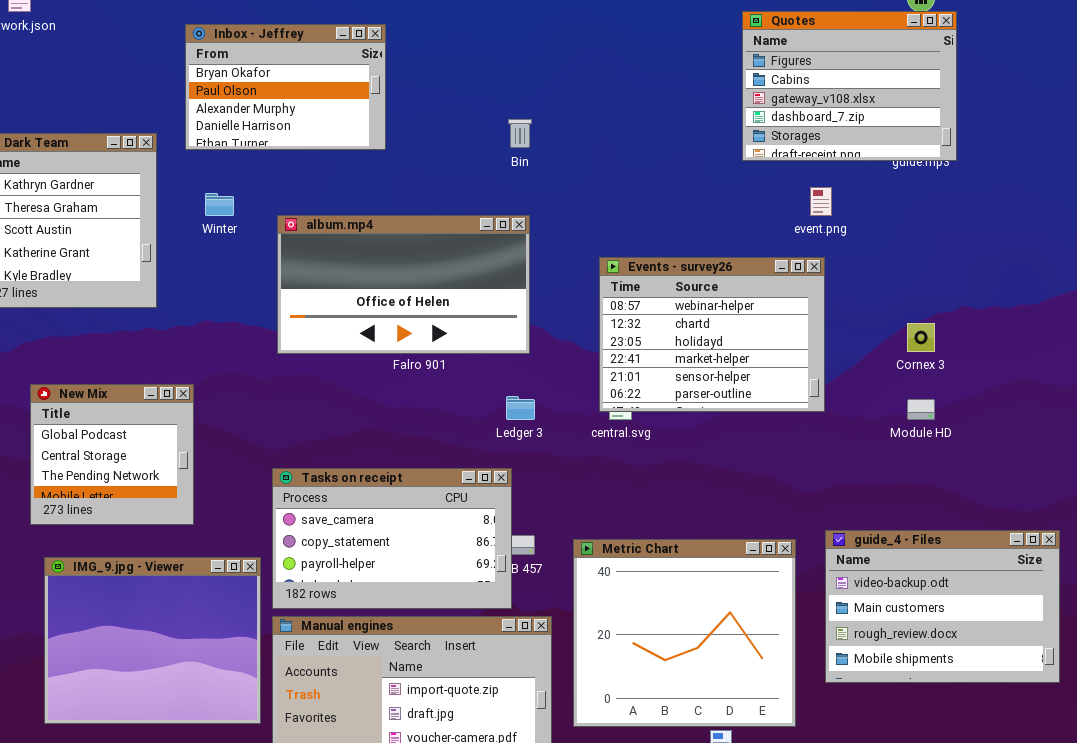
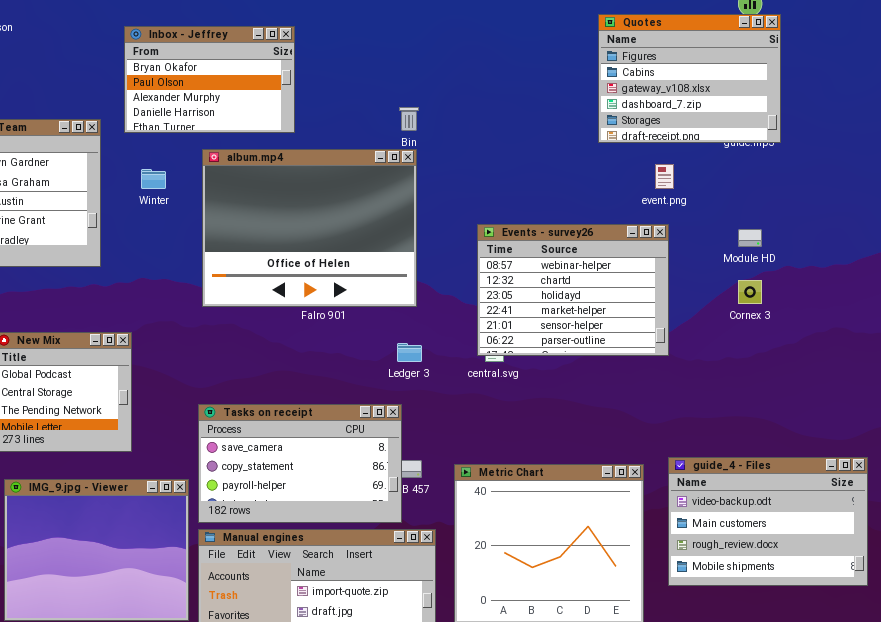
album.mp4: [277,215,530,354] -> [202,149,417,307], resized
Module HD: [907,399,935,420] -> [738,229,762,247], moved

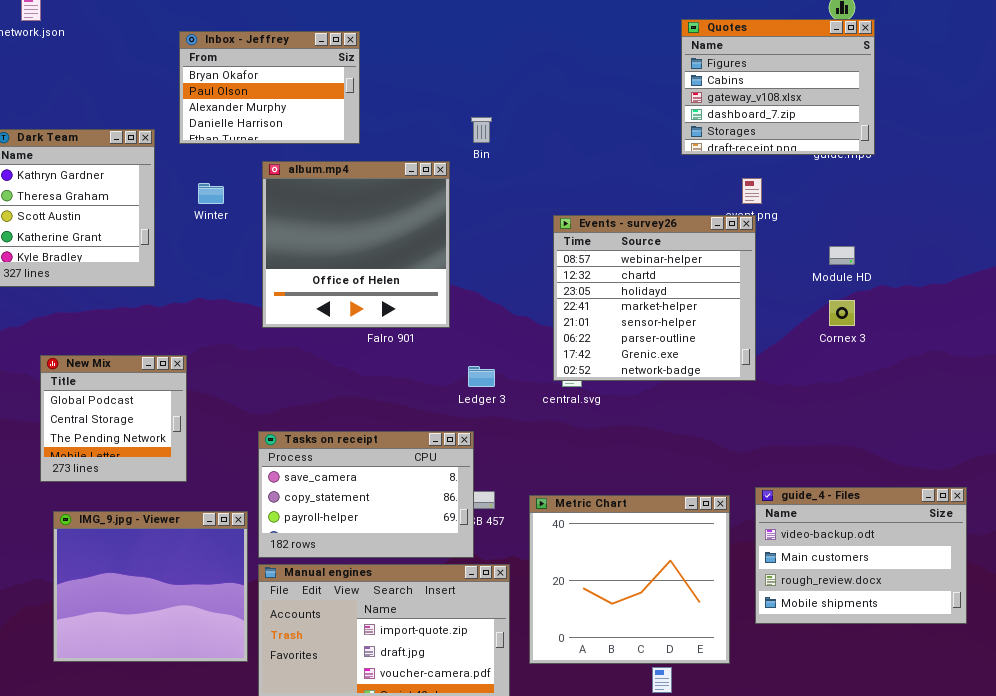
album.mp4: [202,149,417,307] -> [262,161,450,328], resized
Events - survey26: [477,224,669,356] -> [553,215,756,381], resized

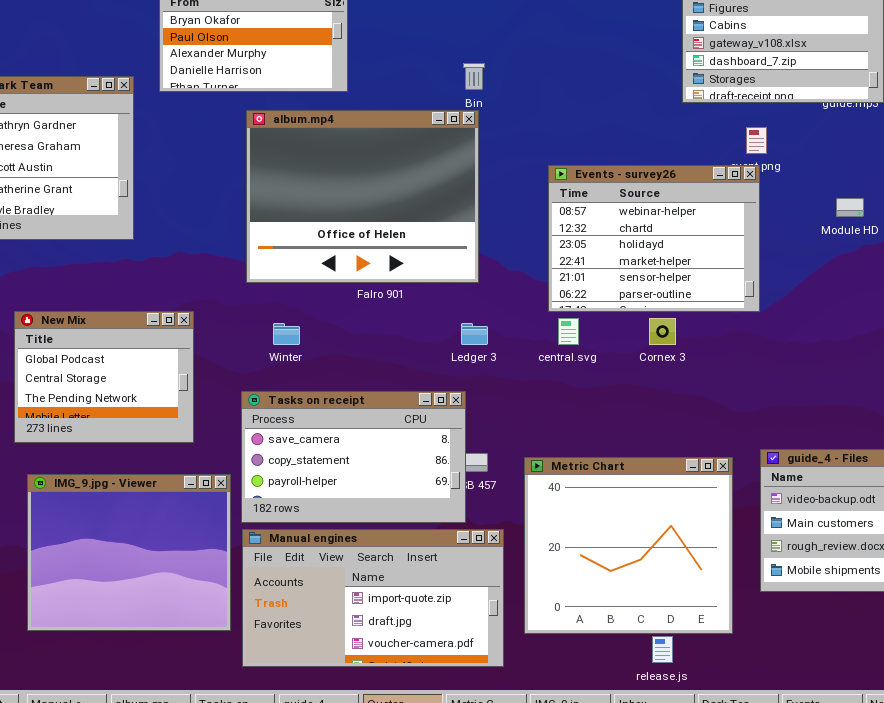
album.mp4: [262,161,450,328] -> [246,110,479,283], resized
Winter: [198,183,224,204] -> [273,323,300,345], moved
Events - survey26: [553,215,756,381] -> [548,165,760,312], resized
Cornex 3: [829,300,855,326] -> [649,318,676,345], moved
New Mix: [40,355,187,482] -> [14,311,194,443], resized

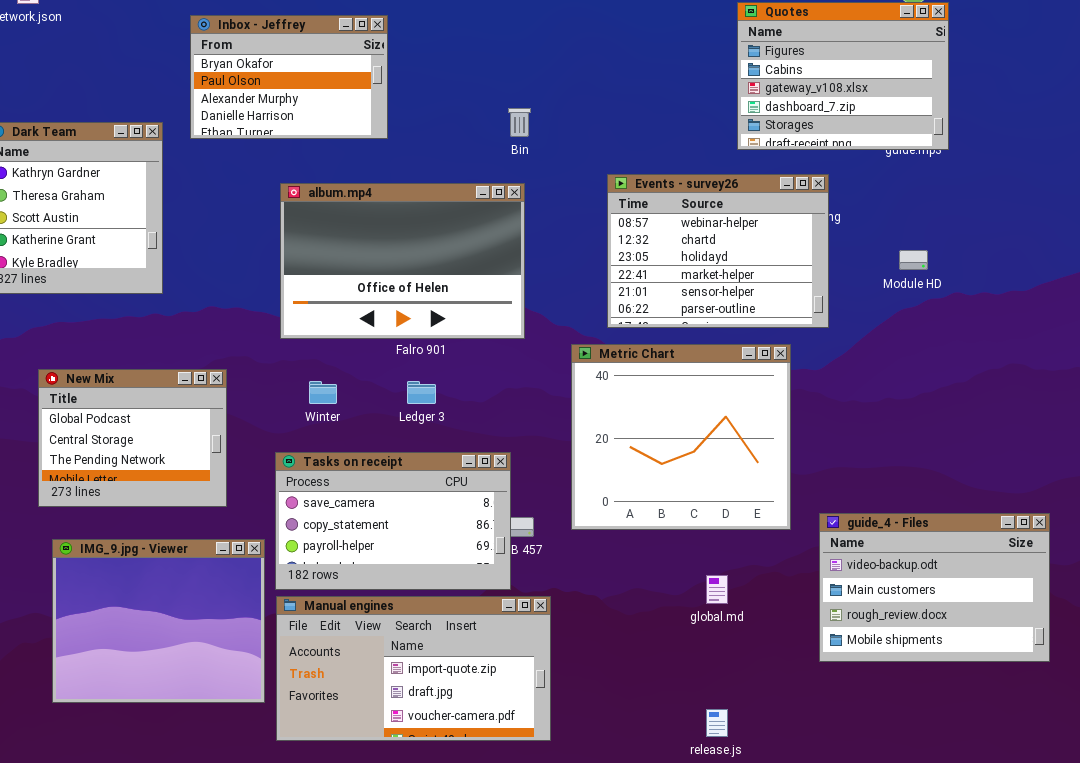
album.mp4: [246,110,479,283] -> [280,183,525,339], resized
Events - survey26: [548,165,760,312] -> [607,174,829,328], moved
Ledger 3: [461,323,488,345] -> [407,381,436,404], moved
Metric Chart: [524,457,733,634] -> [571,344,791,530], moved

